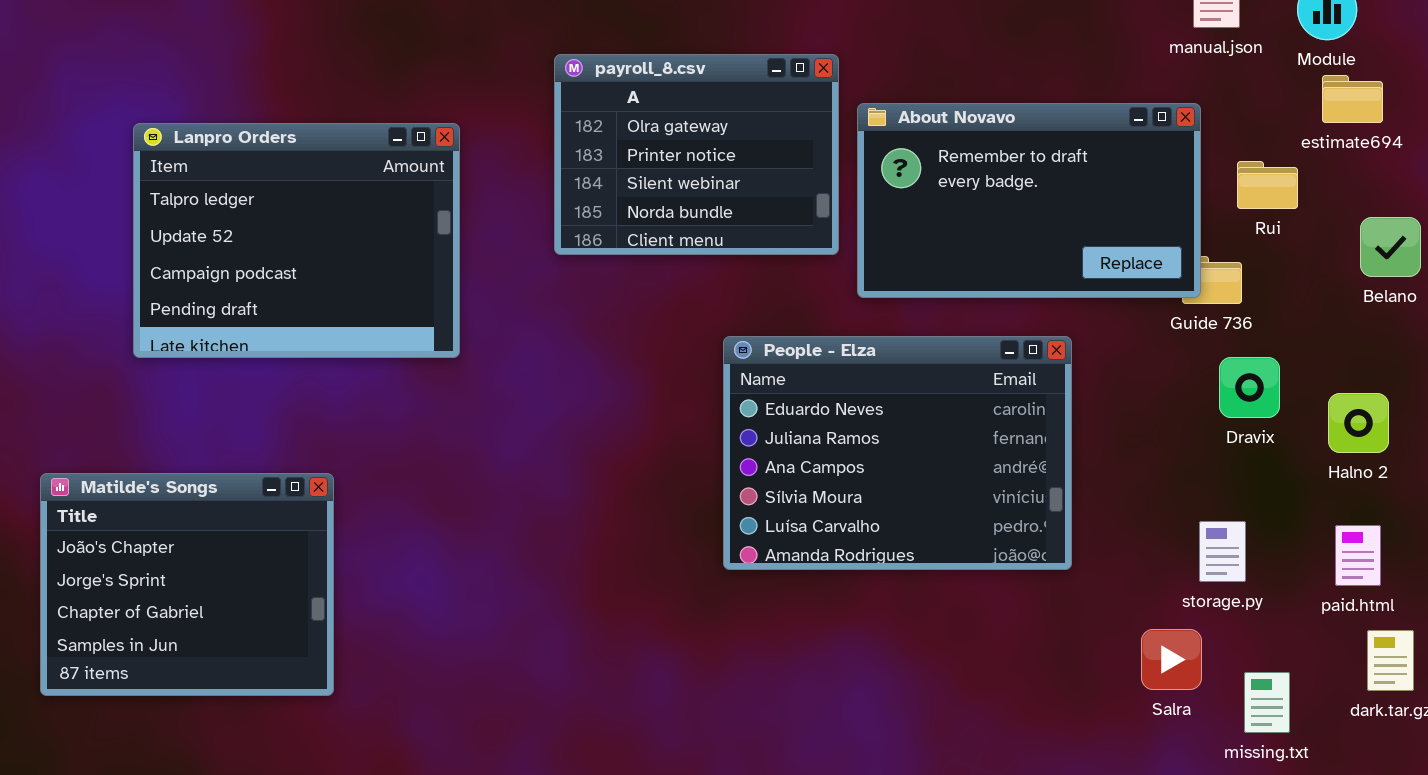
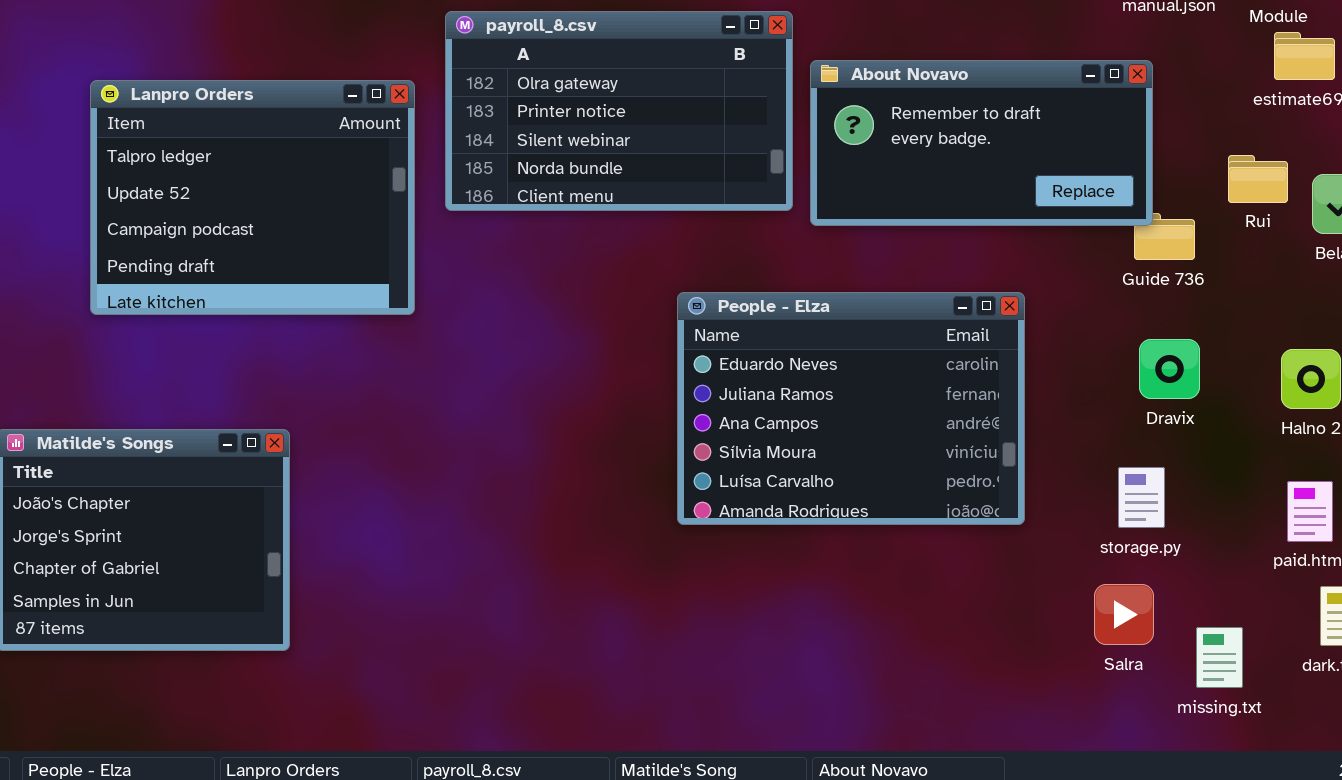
payroll_8.csv: [554,54,839,255] -> [445,11,793,211], resized
About Novavo: [857,103,1201,298] -> [810,60,1153,226], resized
Rui: [1237,161,1298,209] -> [1228,155,1288,203], moved
Dravix: [1219,357,1280,418] -> [1139,339,1200,399], moved
storage.py: [1199,521,1246,582] -> [1118,467,1165,528], moved

